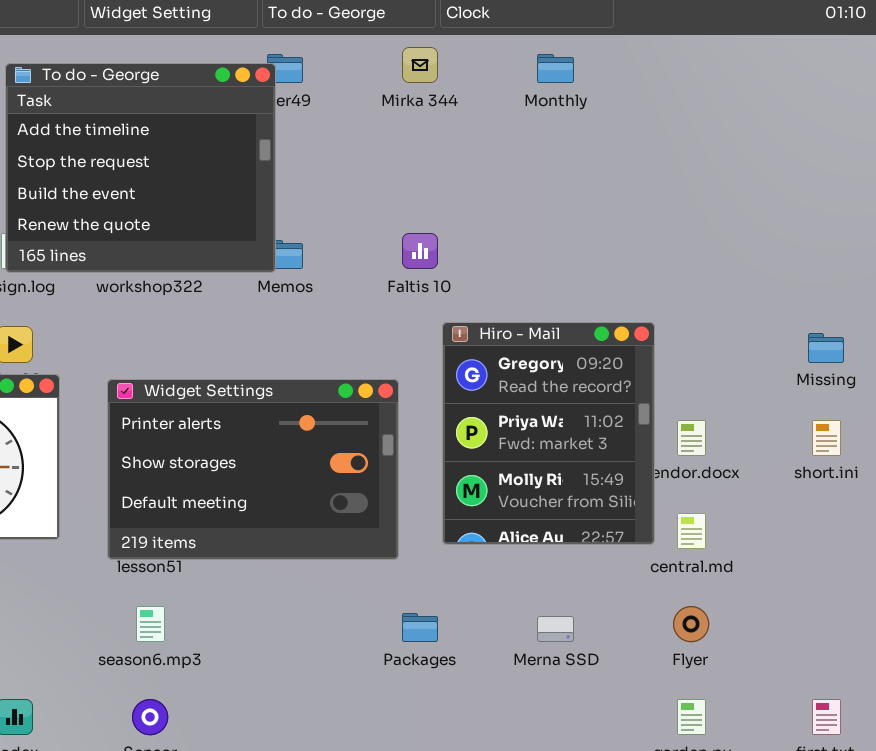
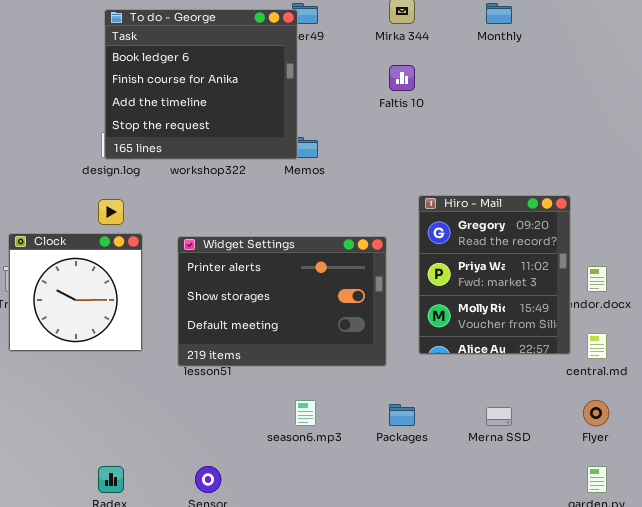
To do - George: [5,63,276,273] -> [104,9,298,160], scrolled up 2 rows
Faltis 10: [402,233,438,269] -> [389,65,415,91], moved
season6.mp3: [136,606,165,642] -> [295,400,316,426], moved

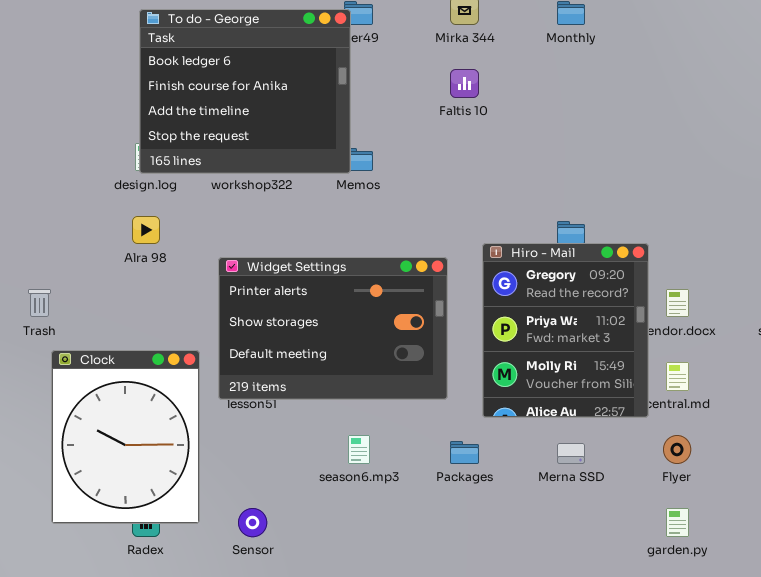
Hiro - Mail: [418,195,571,355] -> [482,243,649,418], moved
Clock: [8,233,143,352] -> [51,350,200,524], moved, resized

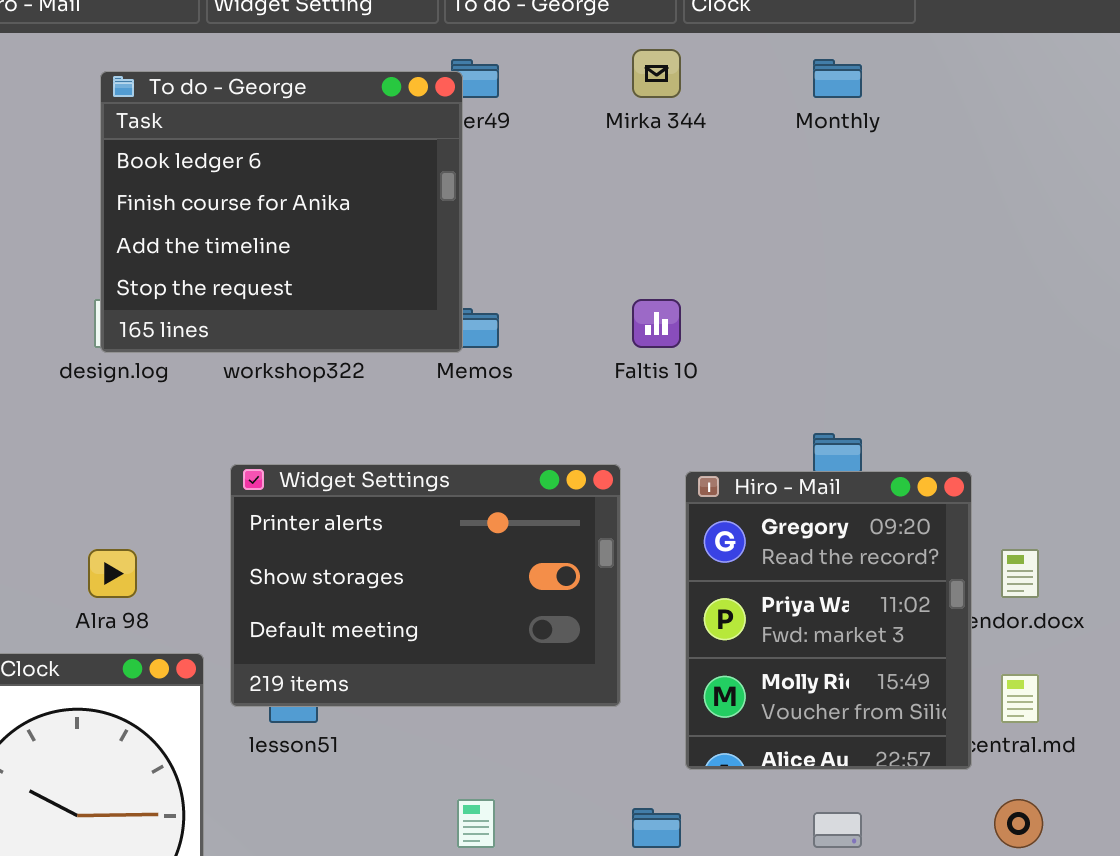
Faltis 10: [450,69,479,98] -> [632,299,681,348], moved
Alra 98: [132,216,160,244] -> [88,549,137,598], moved
Widget Settings: [218,257,448,400] -> [230,464,621,707], moved

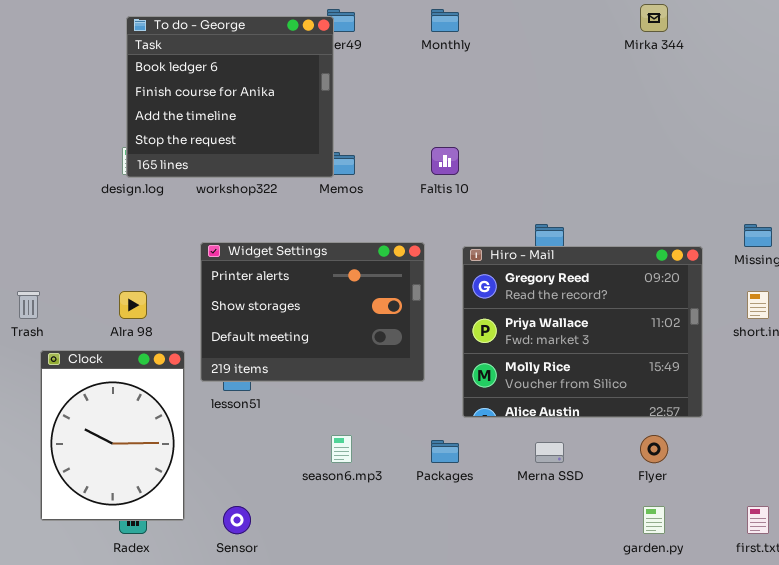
Mirka 344: [632,49,681,98] -> [640,4,668,32], moved
Monthly: [813,59,862,98] -> [431,9,459,32], moved
Hiro - Mail: [685,471,972,770] -> [462,246,703,418], resized

